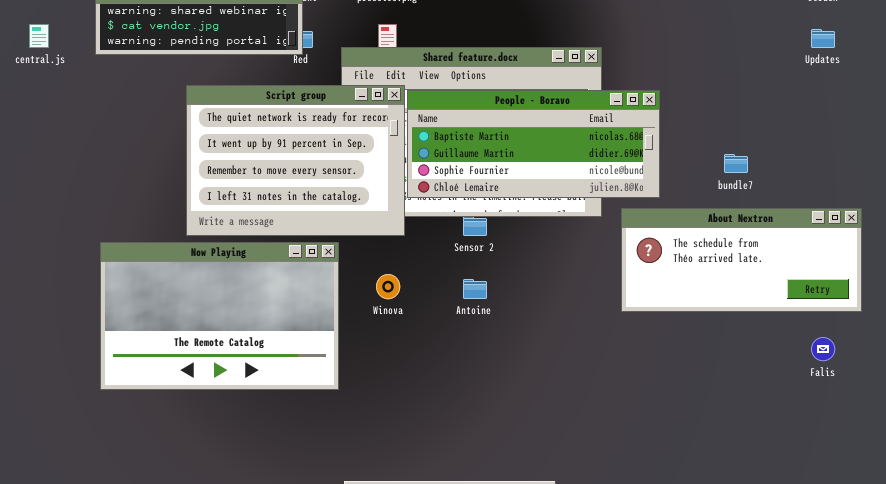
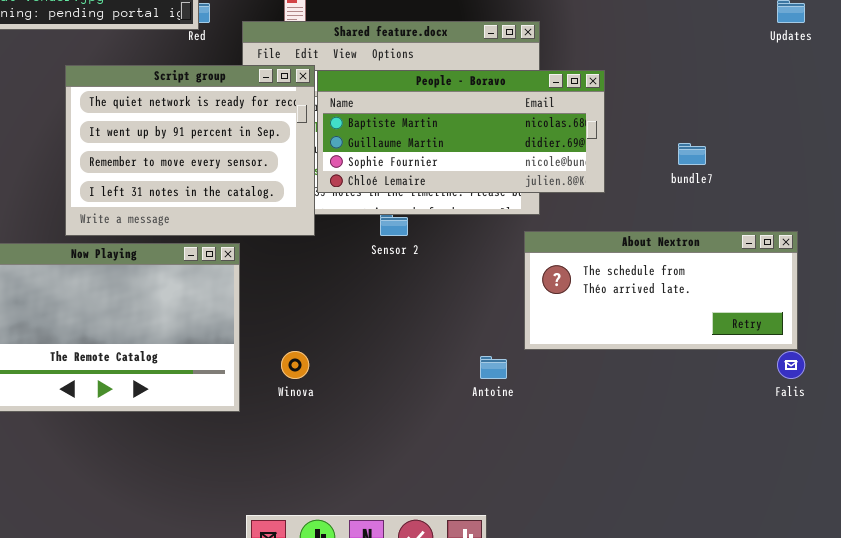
About Nextron: [621,208,862,312] -> [524,231,798,350], moved
Winova: [376,274,400,299] -> [281,351,309,379], moved
Antoine: [463,279,487,299] -> [480,356,507,379], moved

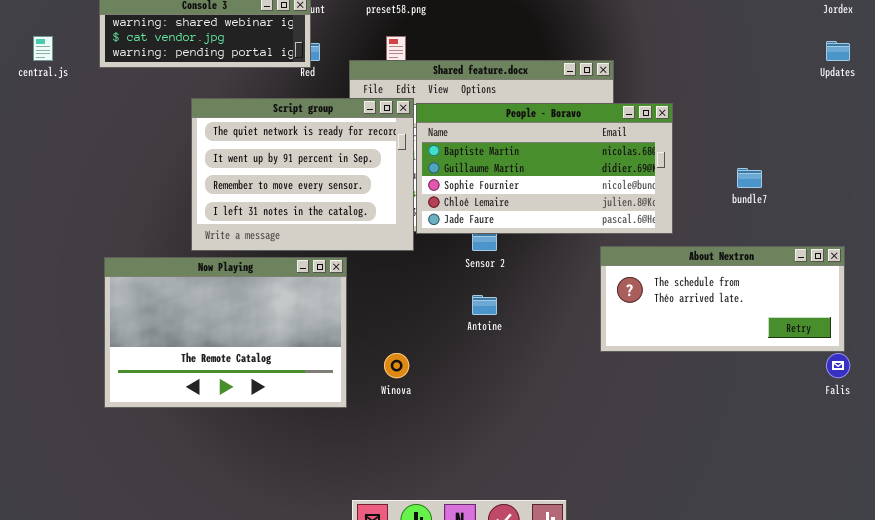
People - Boravo: [317,70,605,193] -> [416,103,673,234], resized
Antoine: [480,356,507,379] -> [472,295,497,315], moved

